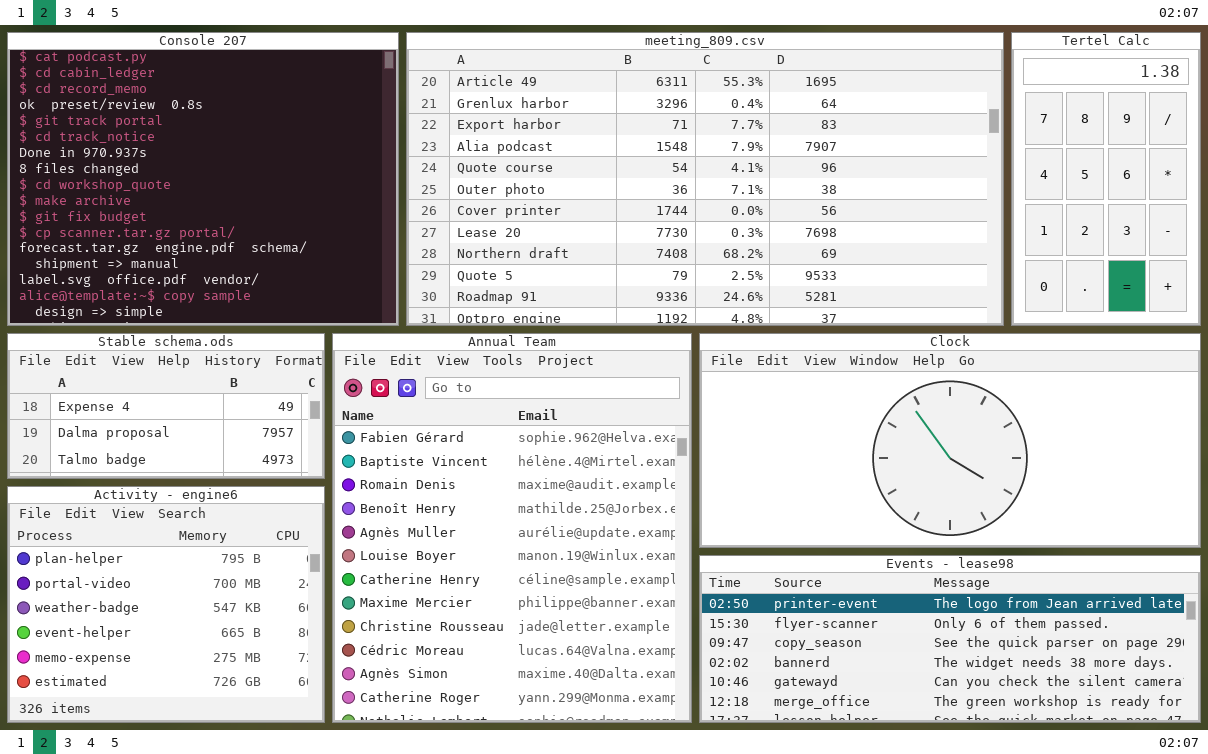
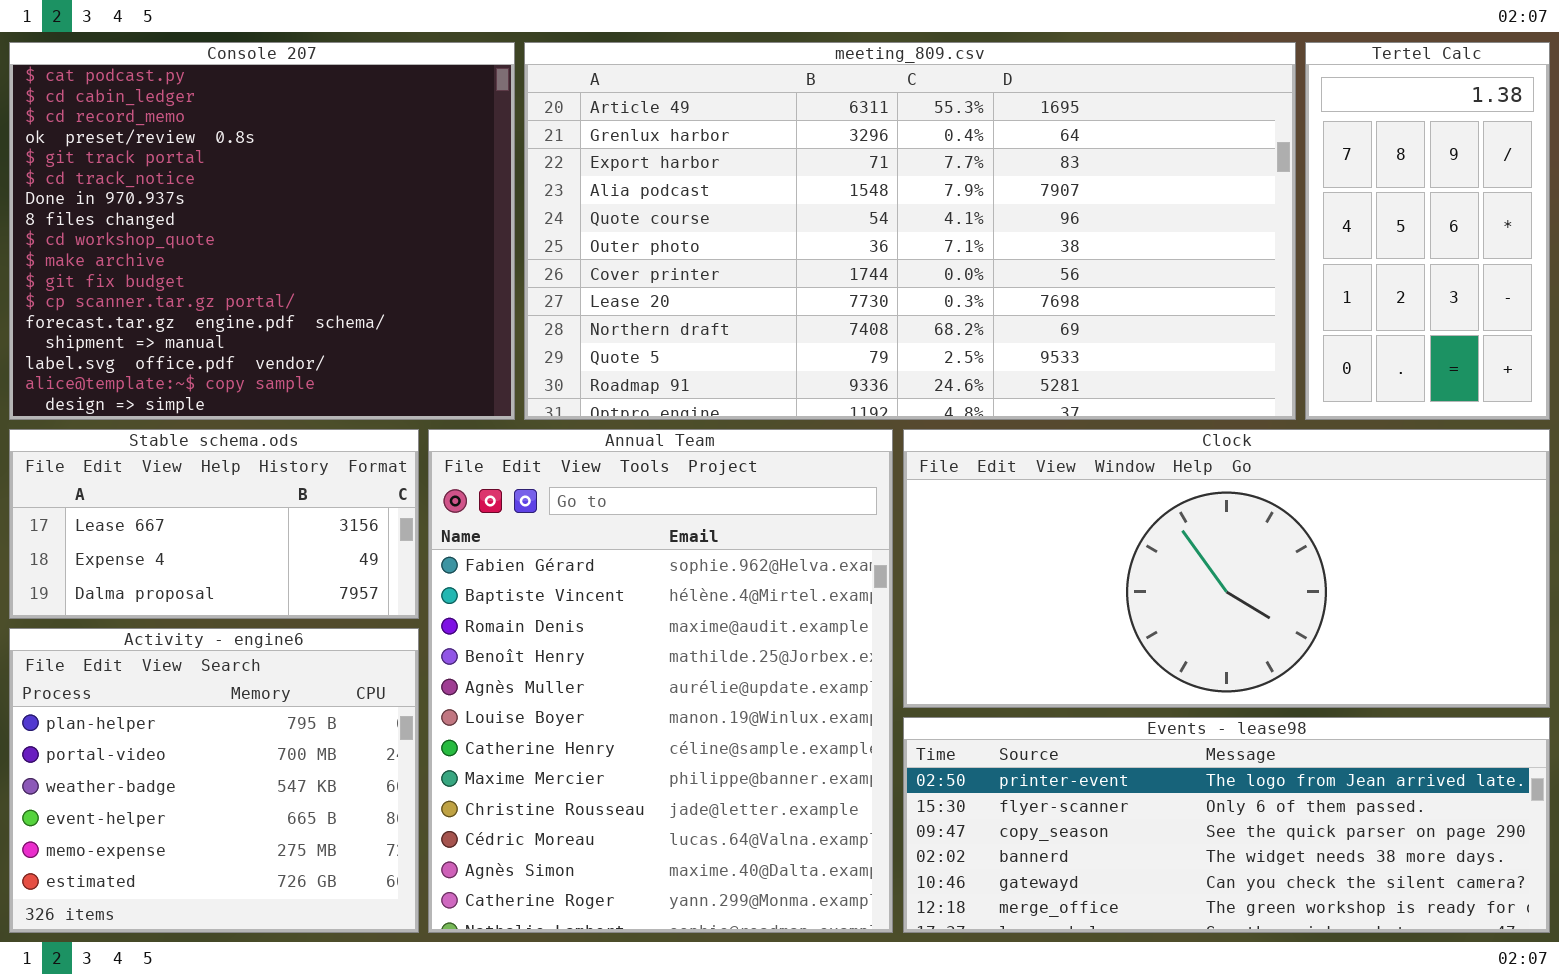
Stable schema.ods: [7,333,325,479] -> [9,429,419,619], scrolled up 1 row

